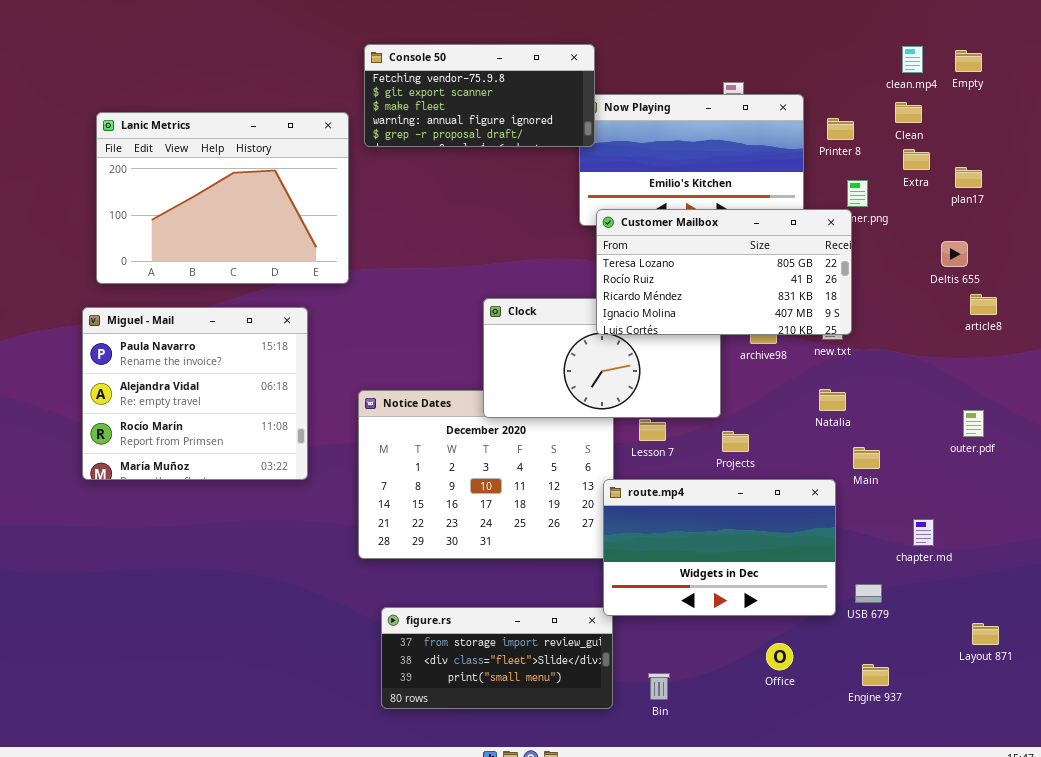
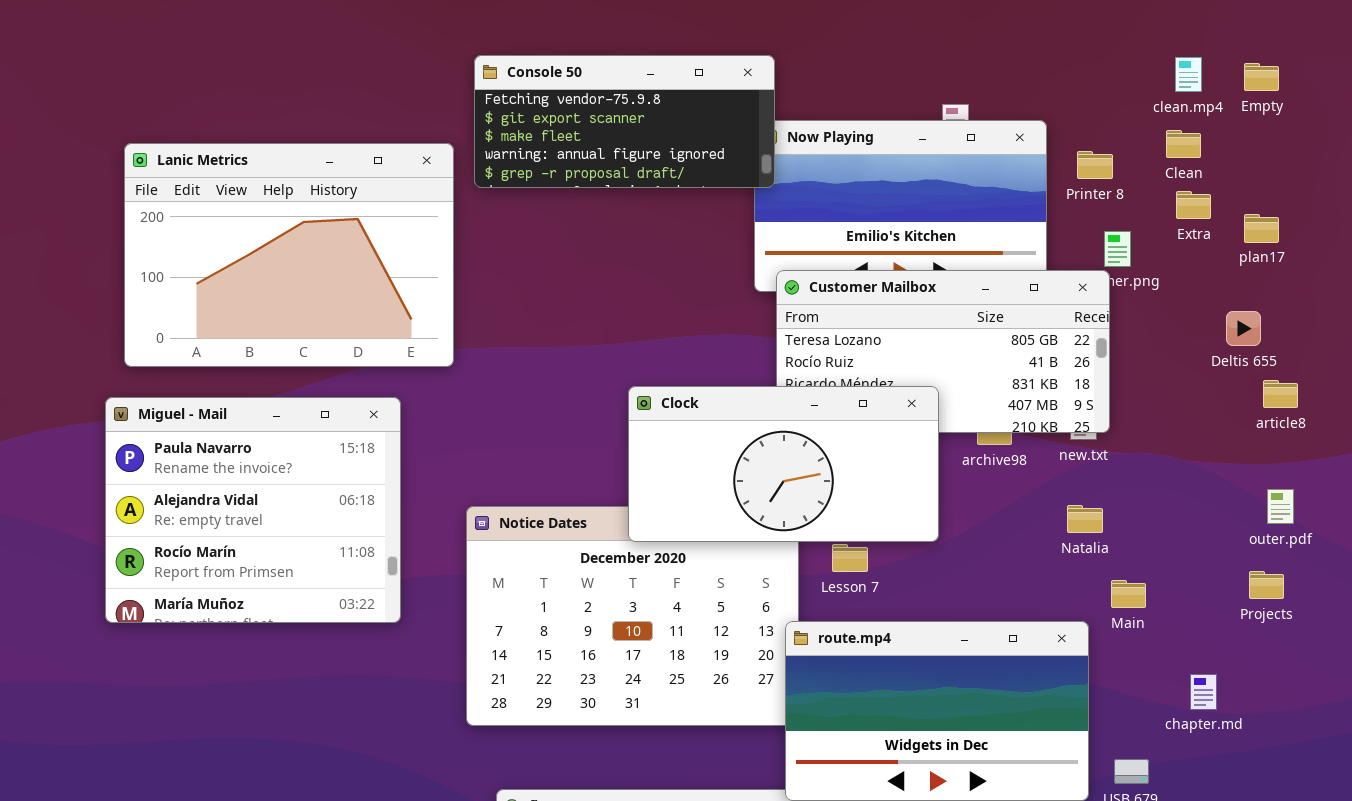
Clock: [483,298,721,418] -> [628,386,939,542], raised
outer.pdf: [963,410,984,437] -> [1267,489,1294,524], moved
Projects: [722,431,749,452] -> [1249,571,1284,599], moved

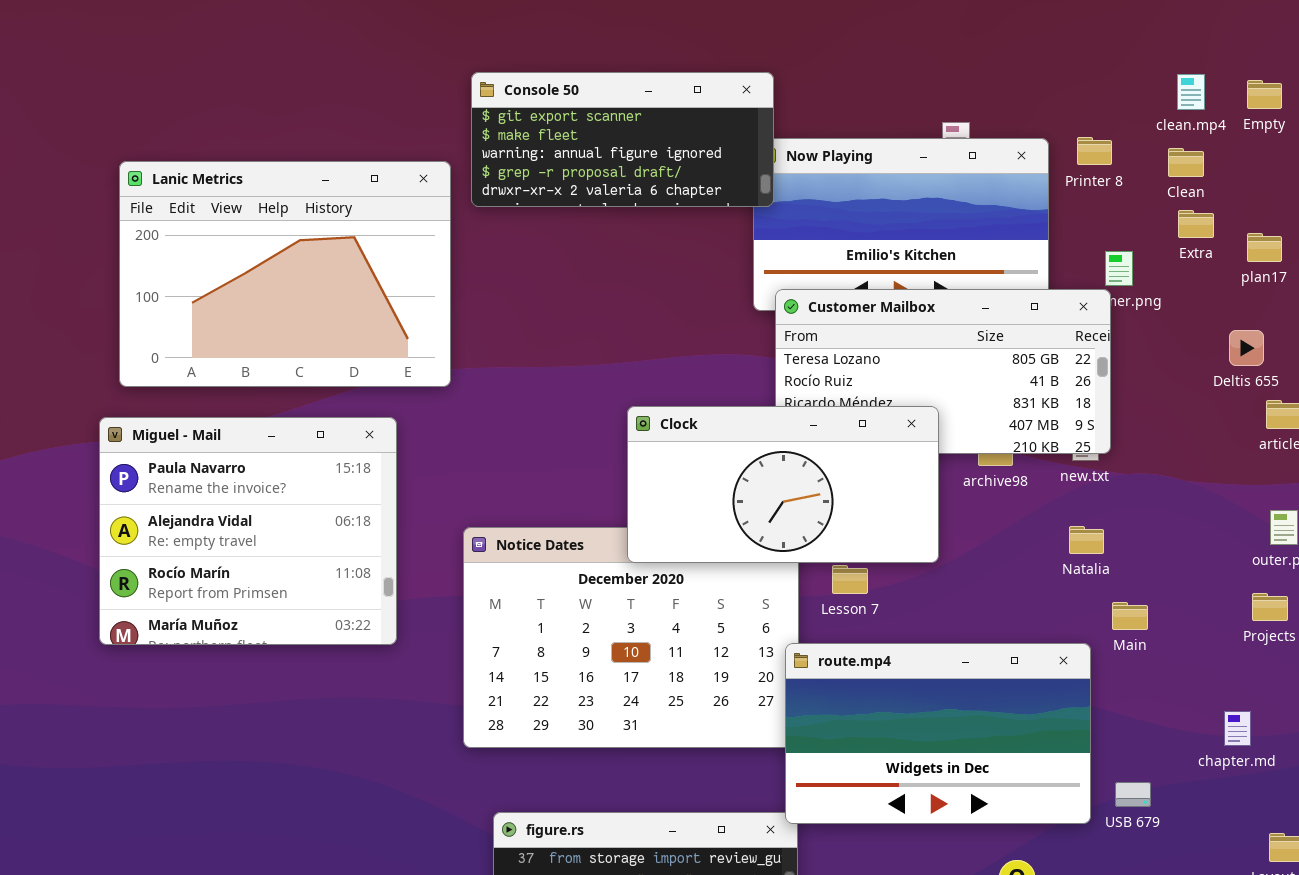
Console 50: [474,55,775,188] -> [471,72,774,207], scrolled down 1 row
Printer 8: [1077,151,1113,179] -> [1077,137,1112,165], moved
chapter.md: [1190,674,1217,710] -> [1224,711,1251,746], moved

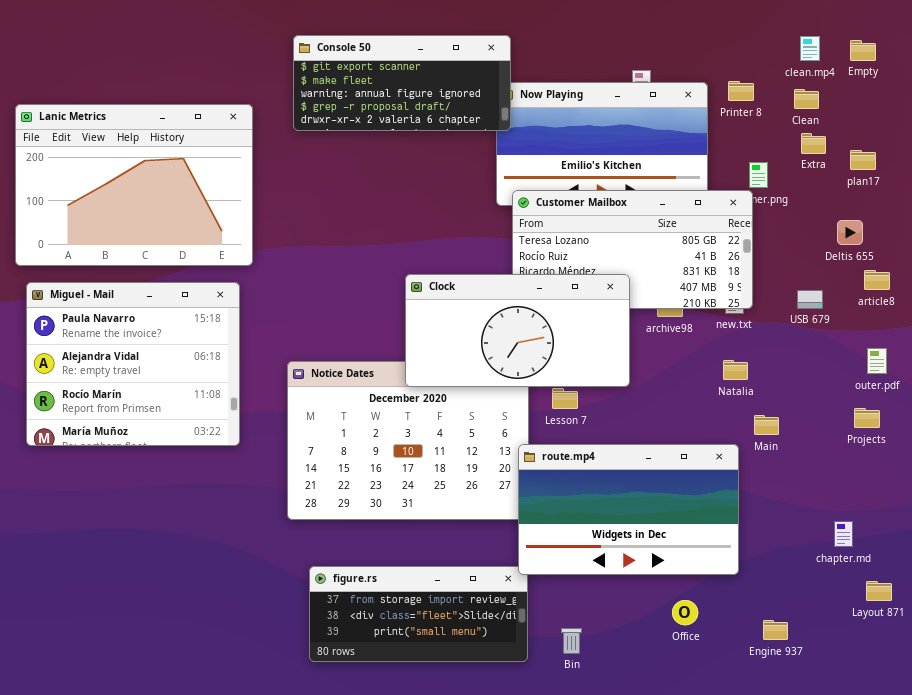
Lanic Metrics: [119,161,451,387] -> [15,104,253,266], moved
chapter.md: [1224,711,1251,746] -> [834,521,853,547], moved
USB 679: [1115,782,1151,807] -> [797,290,823,309], moved

